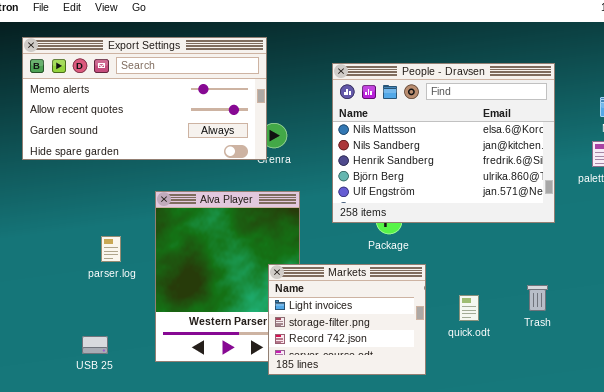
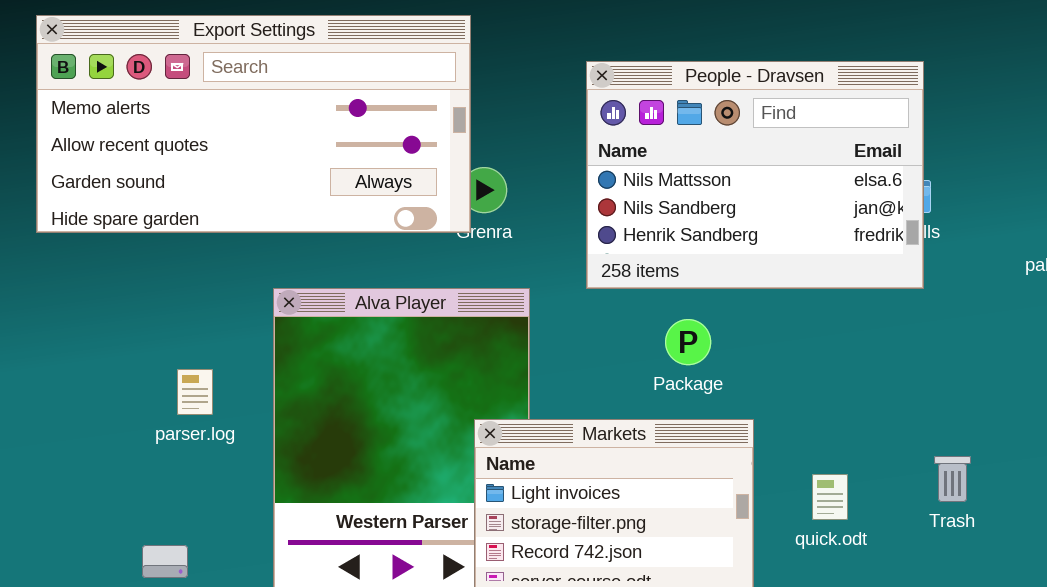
People - Dravsen: [332,63,555,223] -> [586,61,924,289], resized

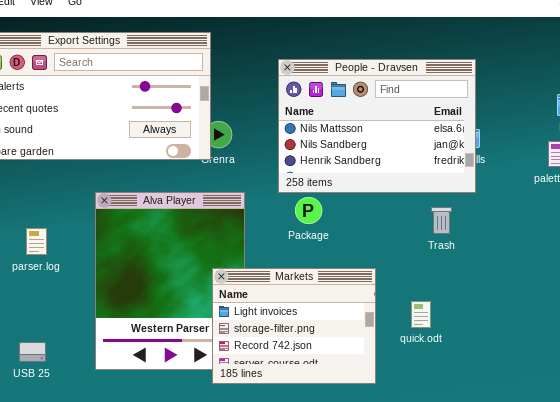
Package: [665,319,711,365] -> [295,197,322,224], moved
parser.log: [177,369,213,415] -> [26,228,47,255], moved
Trash: [934,456,971,502] -> [431,207,452,234], moved

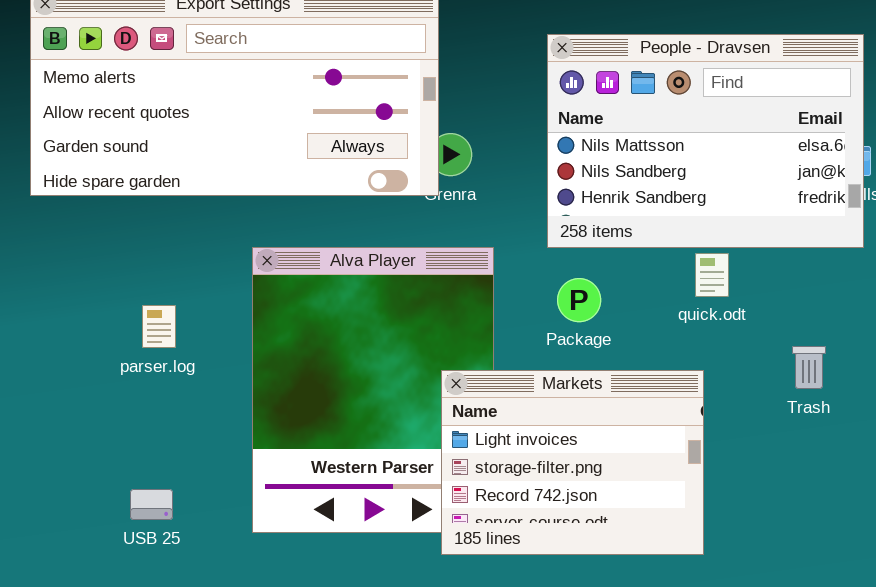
Package: [295,197,322,224] -> [557,278,601,322], moved
Trash: [431,207,452,234] -> [792,346,826,389], moved
quick.odt: [411,301,431,328] -> [695,253,729,297], moved

